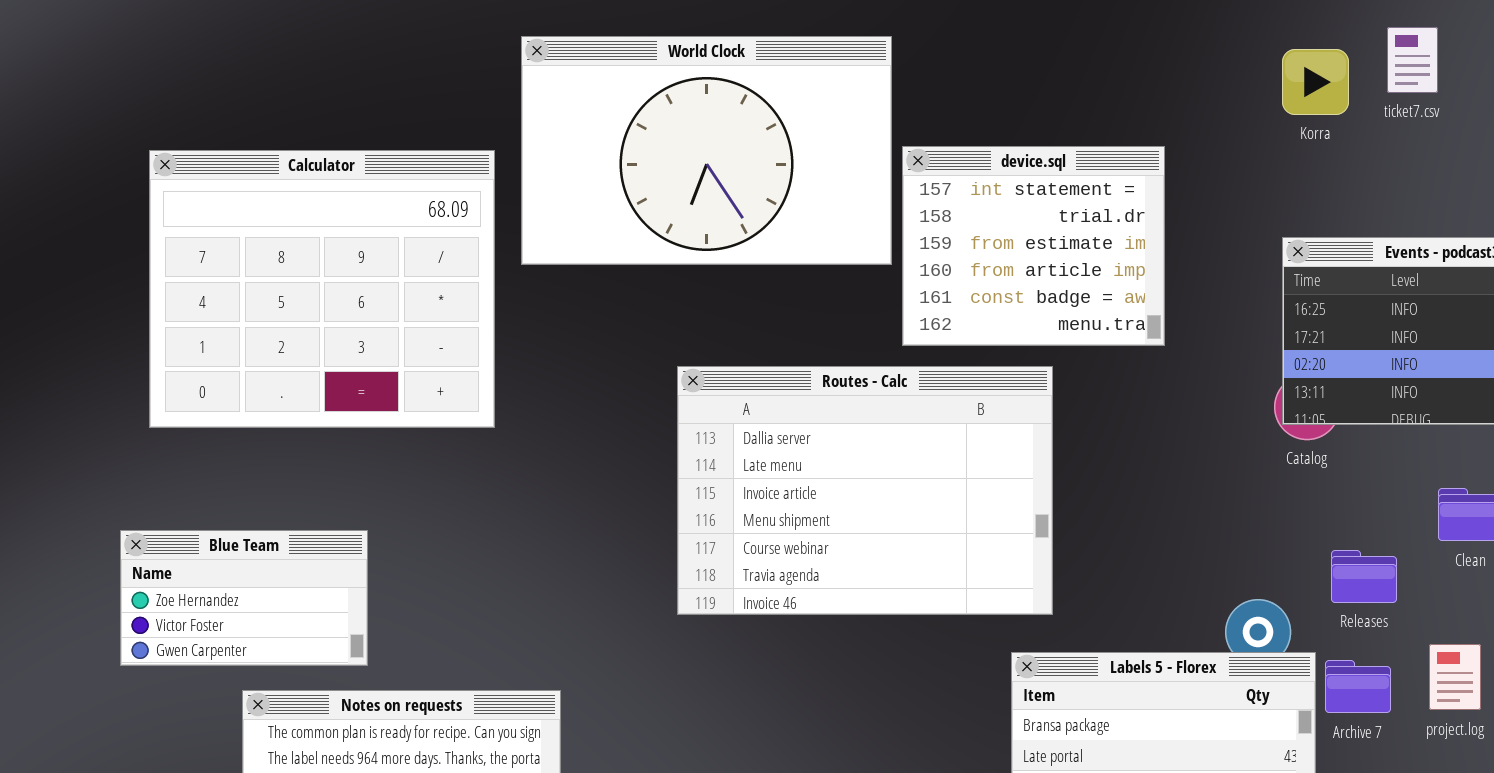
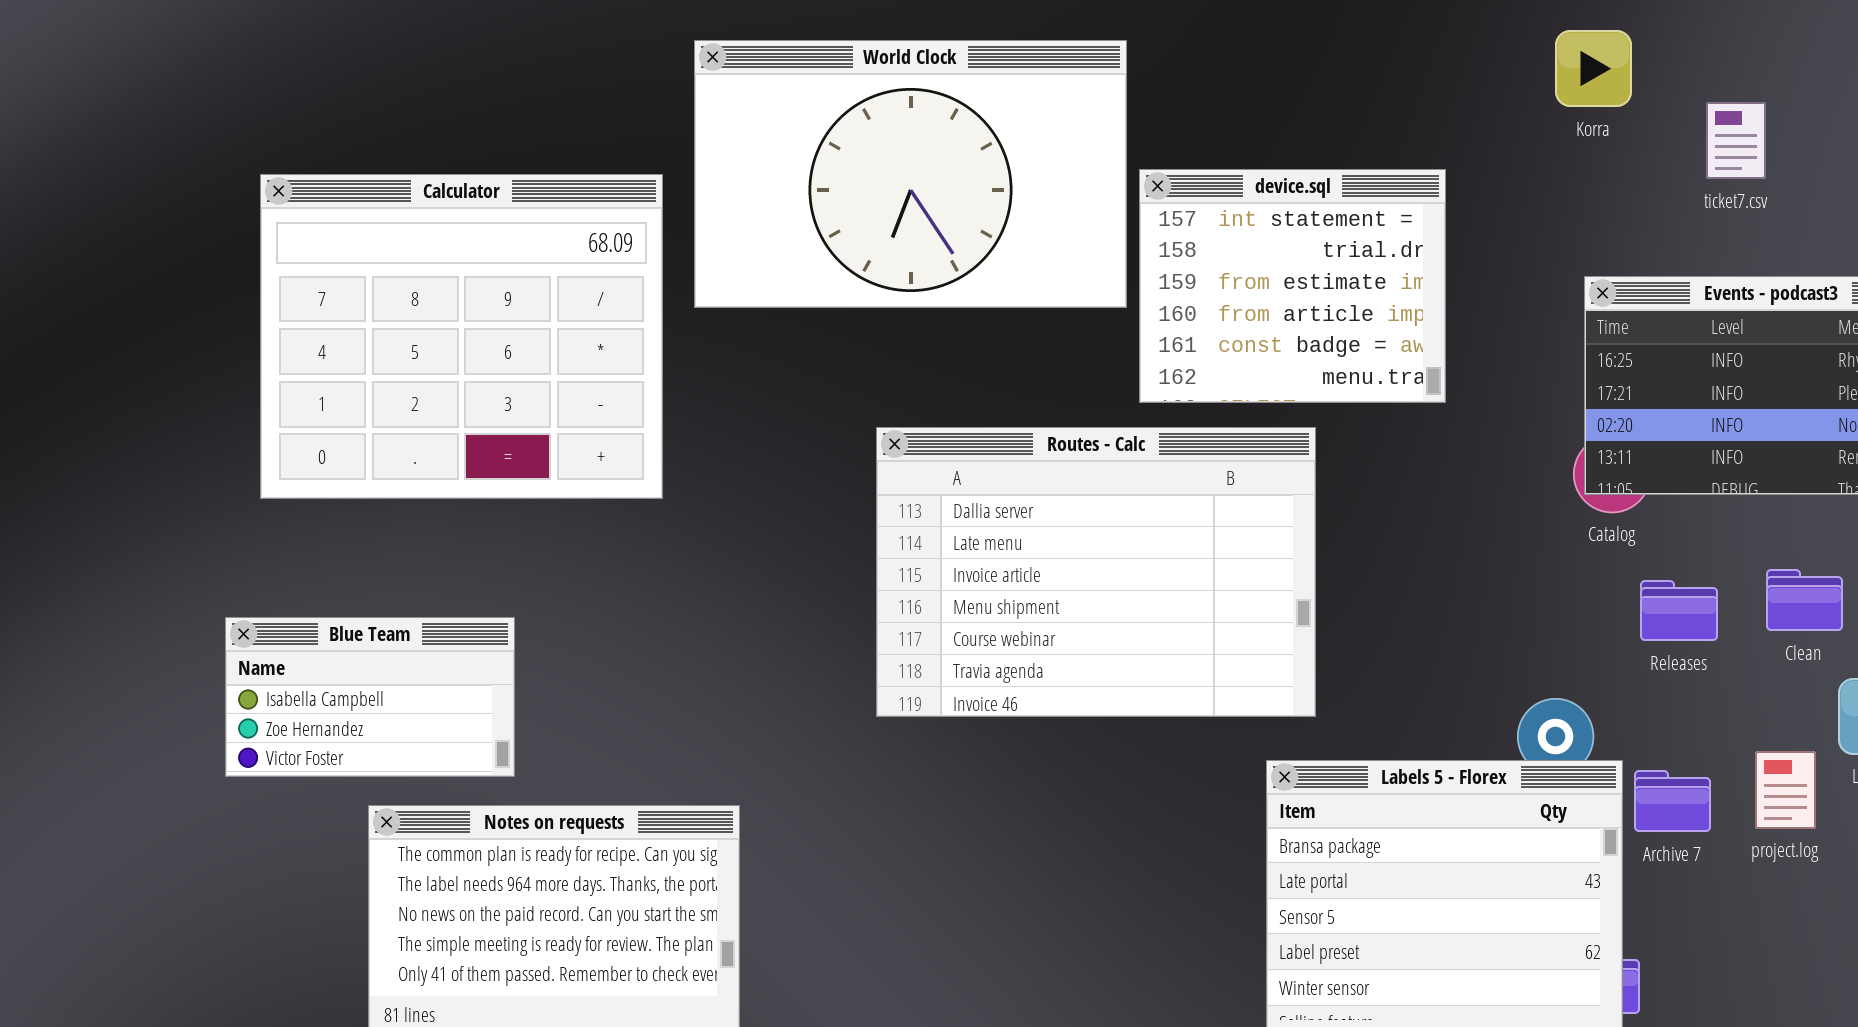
ticket7.csv: [1387,27,1438,93] -> [1706,102,1766,179], moved
Korra: [1282,49,1349,115] -> [1555,30,1632,107], moved
Blue Team: [120,530,368,666] -> [225,617,515,777], scrolled up 1 row
Releases: [1331,550,1397,603] -> [1640,580,1718,641], moved

